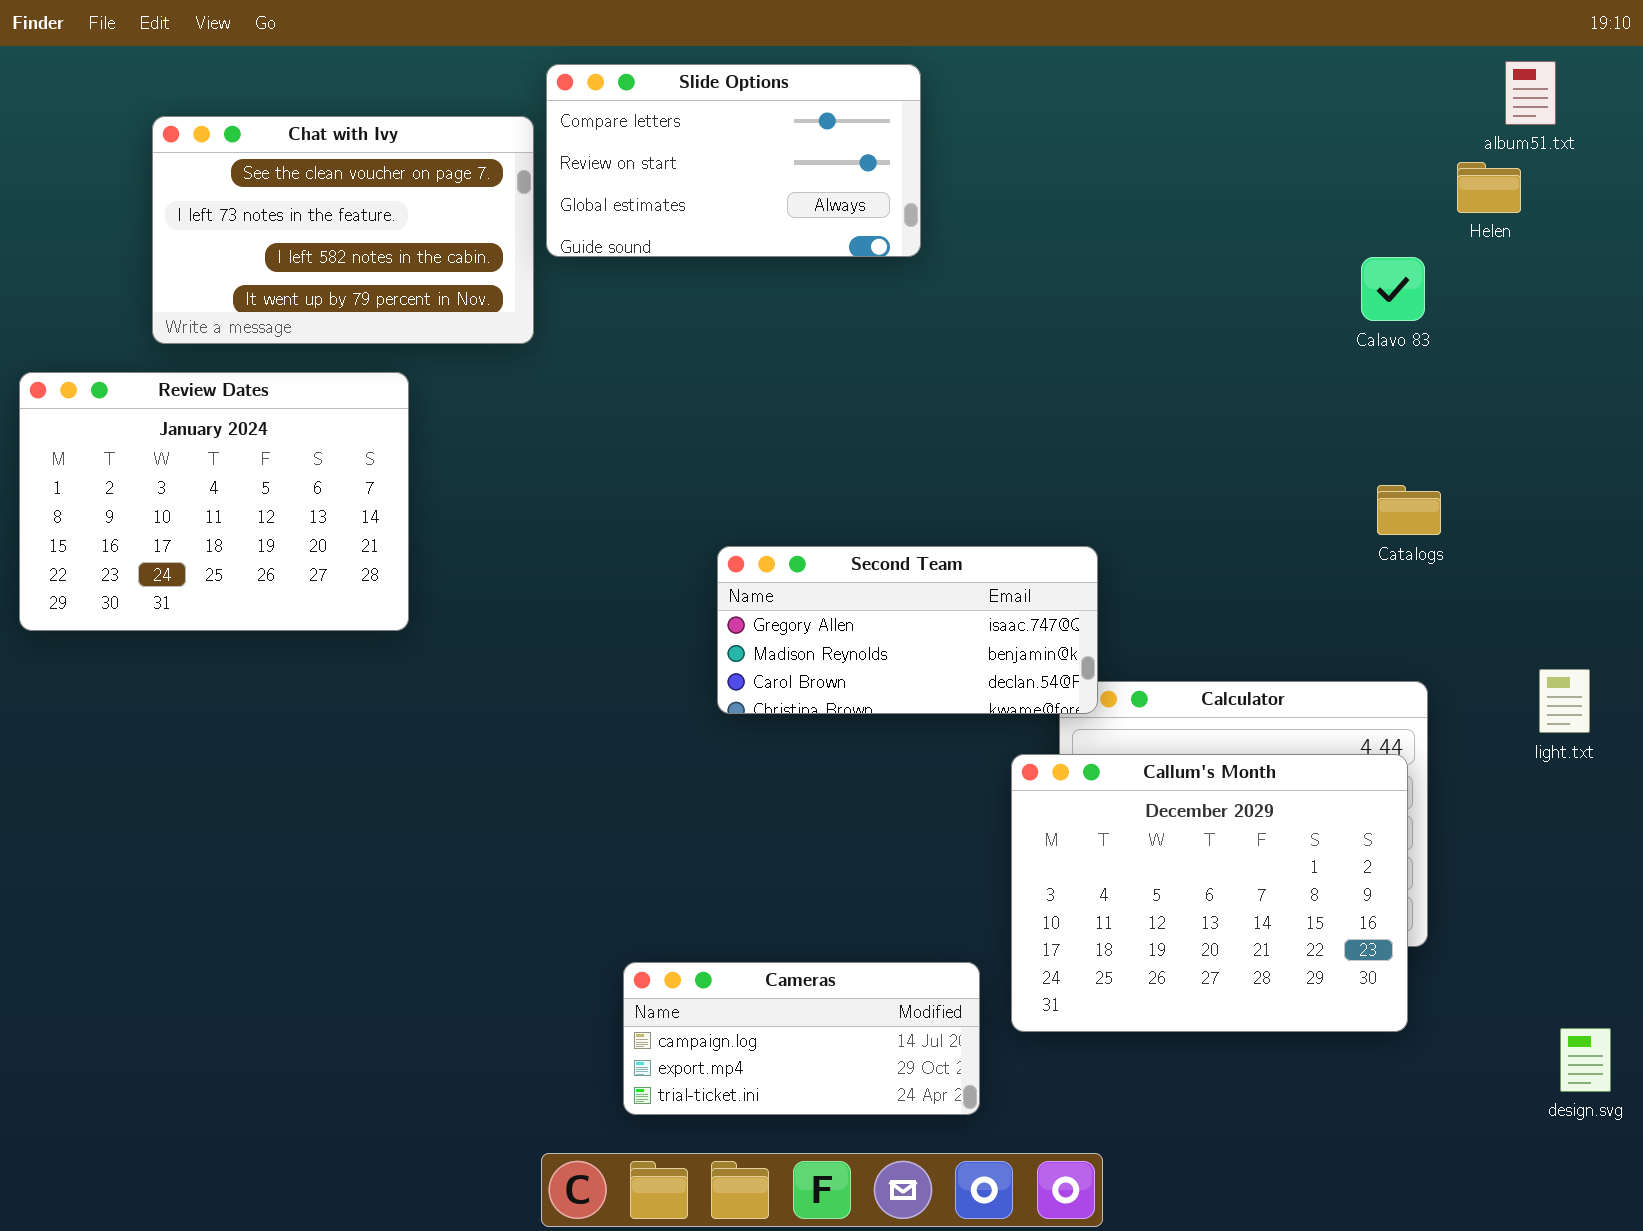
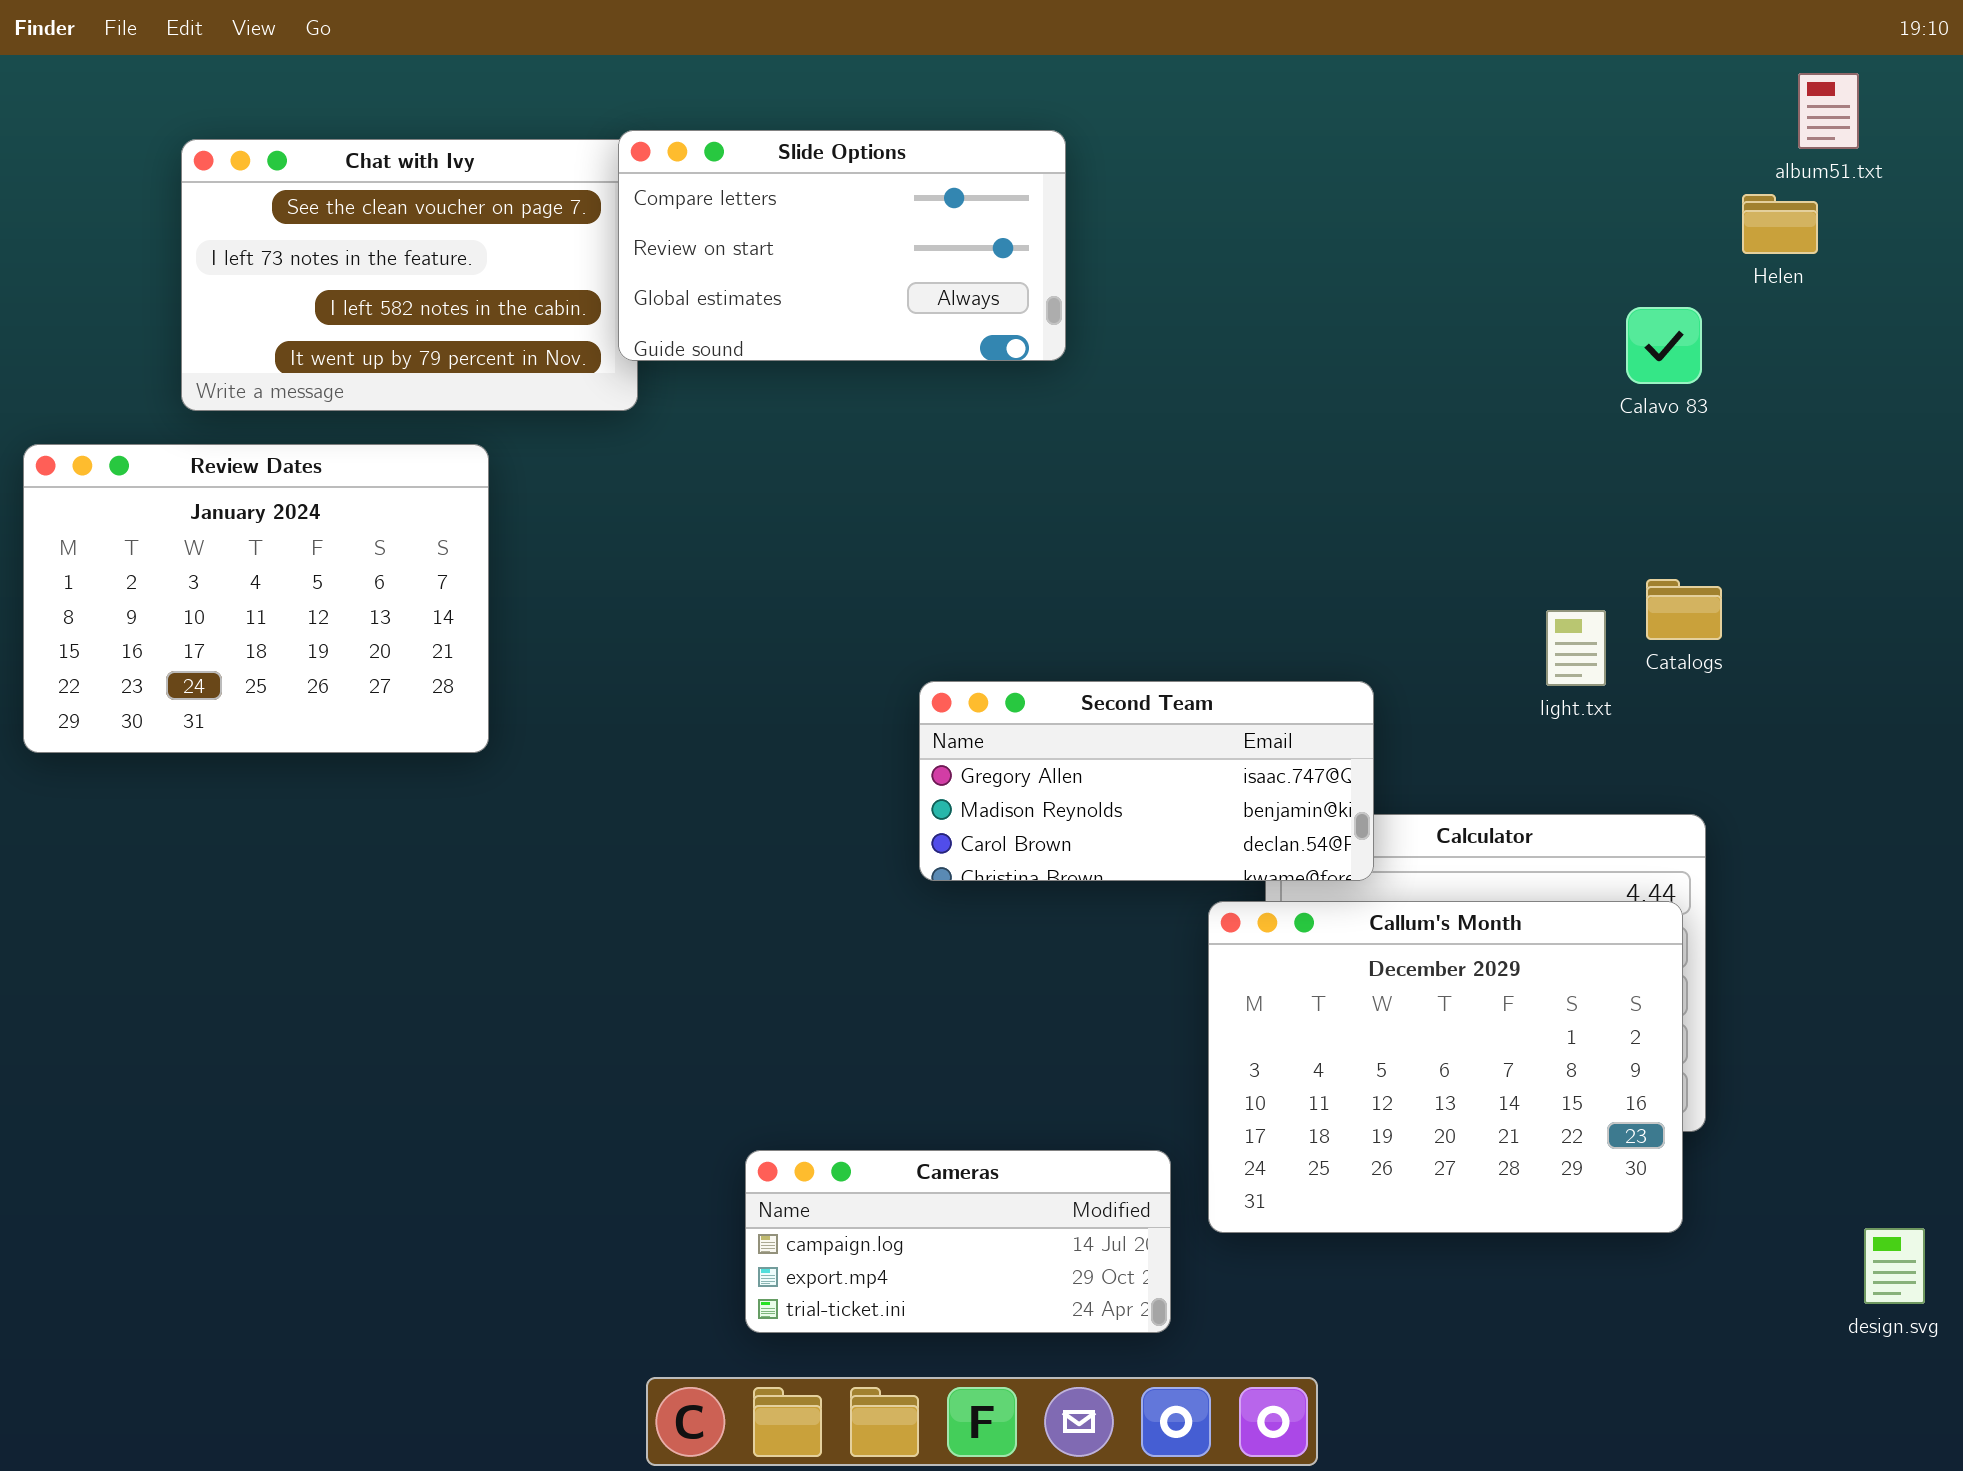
Slide Options: [546,64,921,257] -> [618,130,1066,361], moved
Second Team: [717,546,1098,714] -> [919,681,1374,881], moved
light.txt: [1539,669,1590,733] -> [1546,610,1606,686], moved

